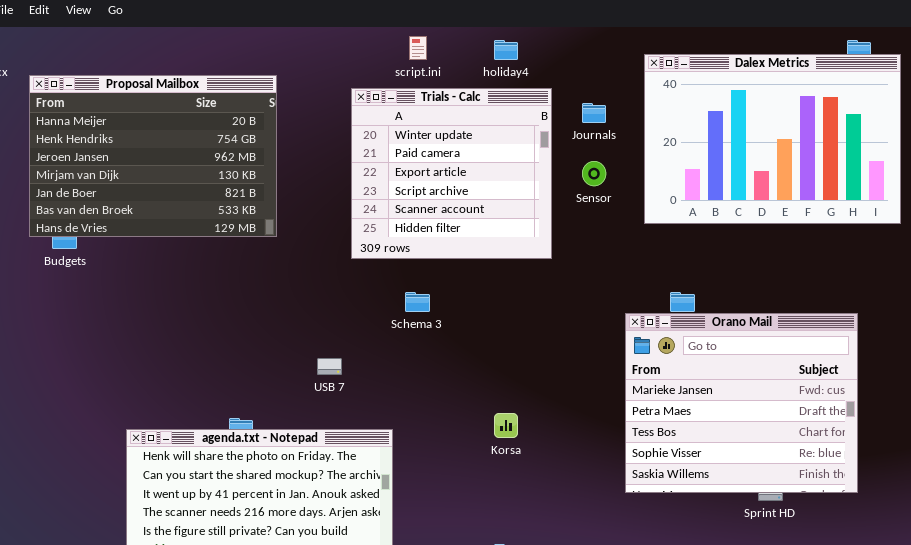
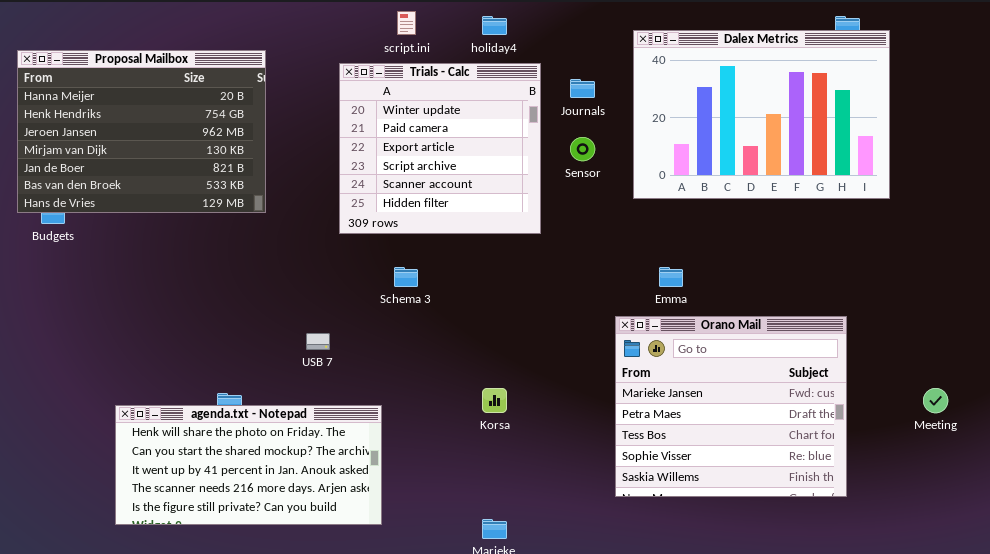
Orano Mail: [625,313,858,493] -> [615,316,847,497], moved

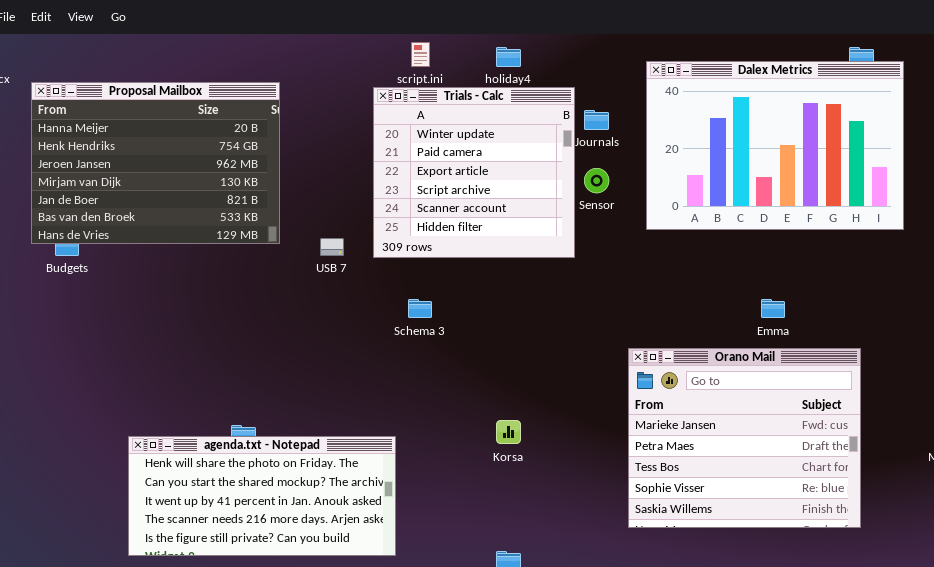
Trials - Calc: [339,63,541,234] -> [373,87,575,258], moved
Emma: [659,267,683,287] -> [761,299,785,318], moved
USB 7: [306,333,330,350] -> [320,238,344,256], moved

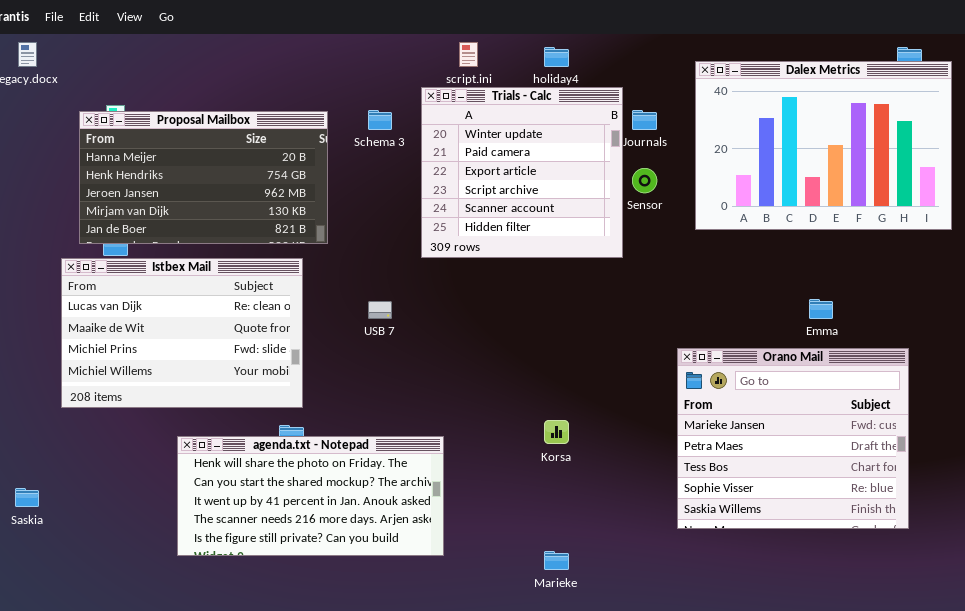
Proposal Mailbox: [31,82,280,244] -> [79,111,328,244], resized
USB 7: [320,238,344,256] -> [368,301,392,319], moved
Istbex Mail: none -> [61,258,303,408], opened
Schema 3: [408,299,432,318] -> [368,110,392,130], moved

